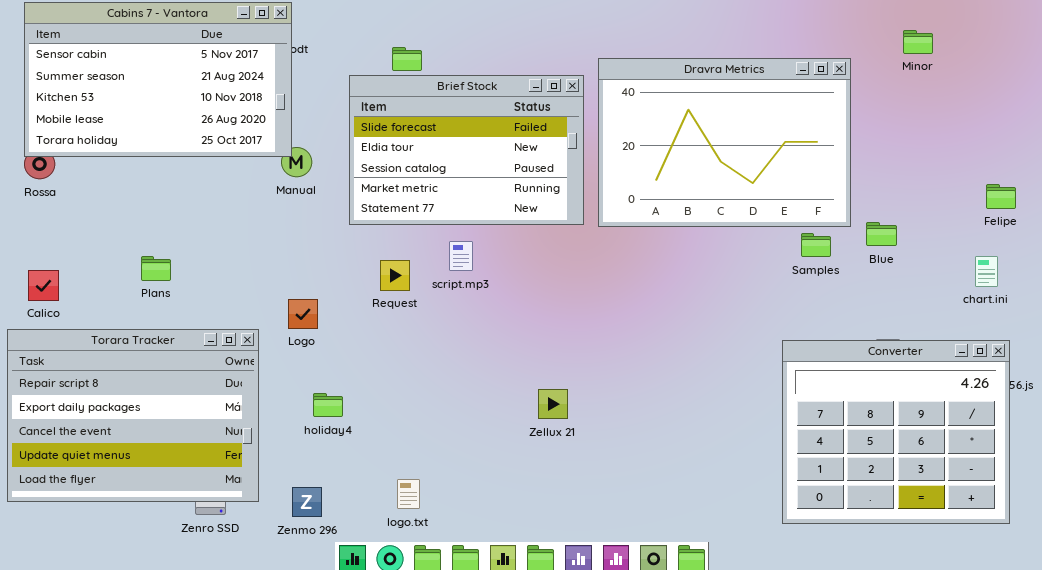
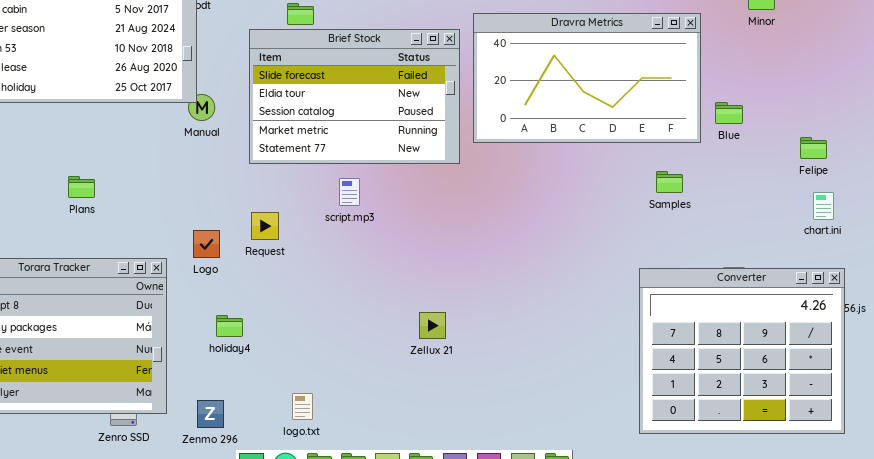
Dravra Metrics: [598,58,851,227] -> [473,13,701,143], resized
Felipe: [986,184,1016,209] -> [800,137,827,159], moved
Blue: [866,222,897,246] -> [715,102,743,124], moved
Plans: [141,256,171,281] -> [68,176,95,198], moved
Request: [380,260,410,291] -> [251,212,279,240], moved

